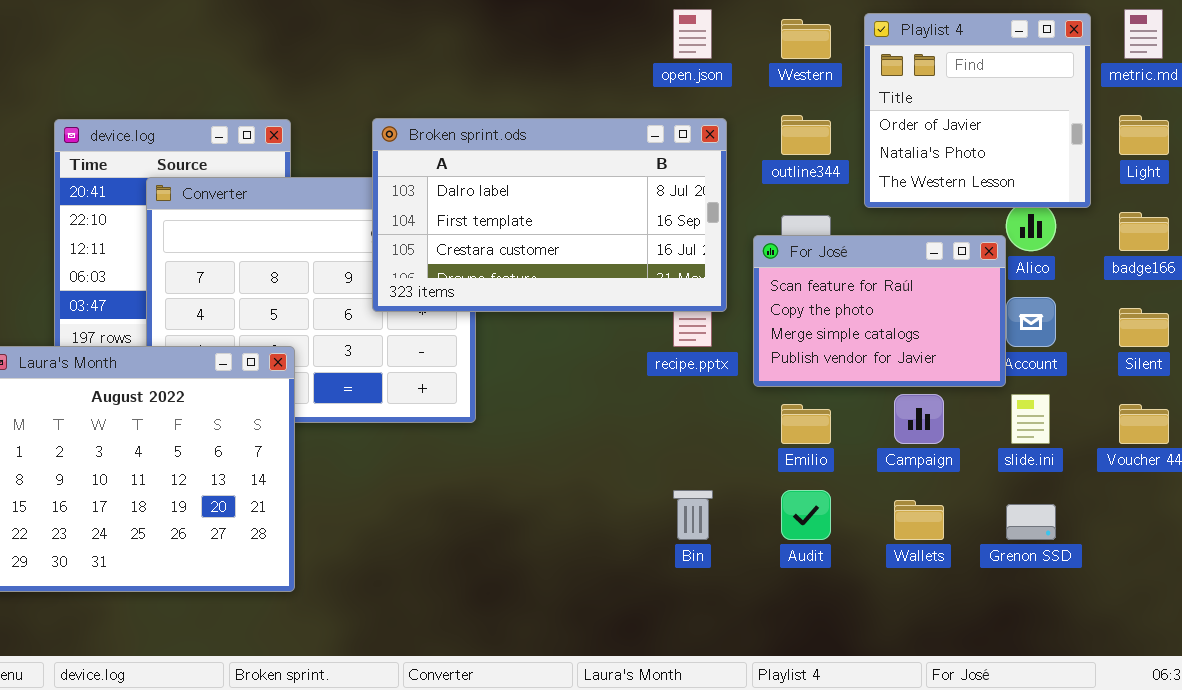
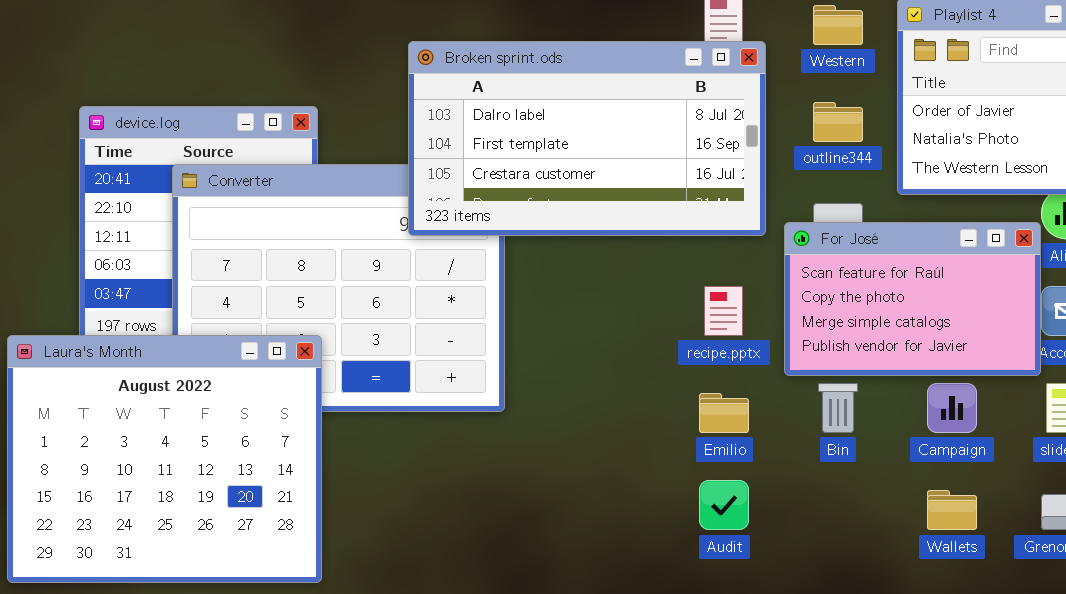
Broken sprint.ods: [372,118,727,312] -> [408,41,766,236], moved
Emilio: [781,404,831,444] -> [699,393,749,433], moved
Bin: [673,490,713,540] -> [818,383,858,433], moved
Audit: [781,490,831,540] -> [699,480,749,530], moved

